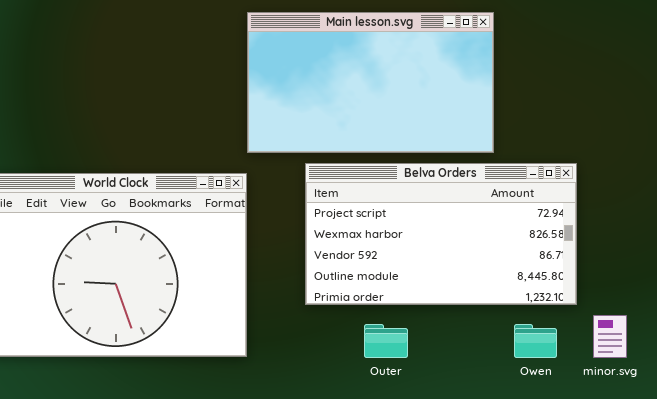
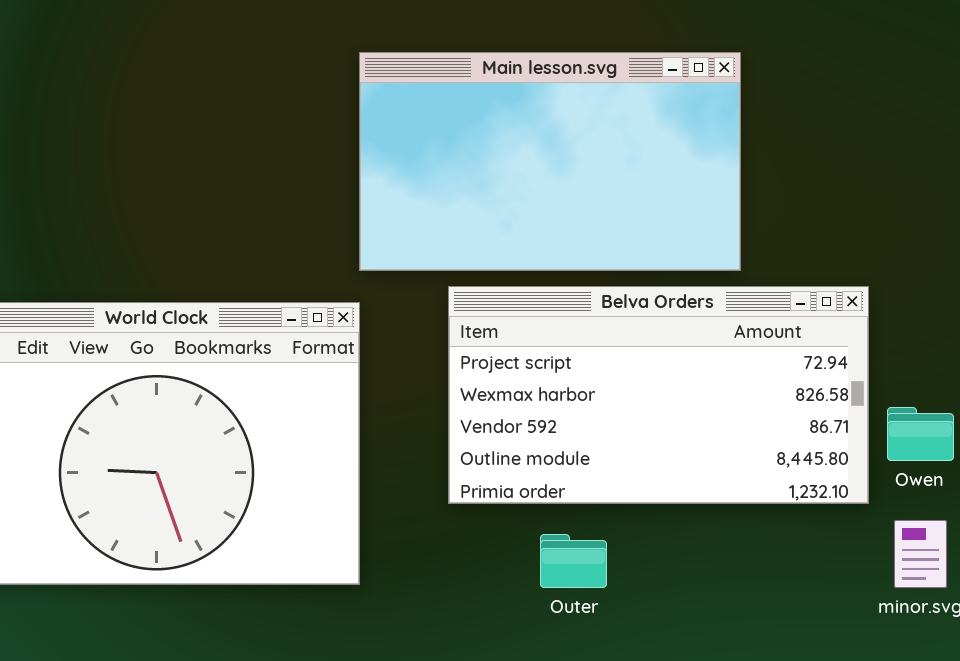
Owen: [514,324,557,358] -> [887,407,954,461], moved

